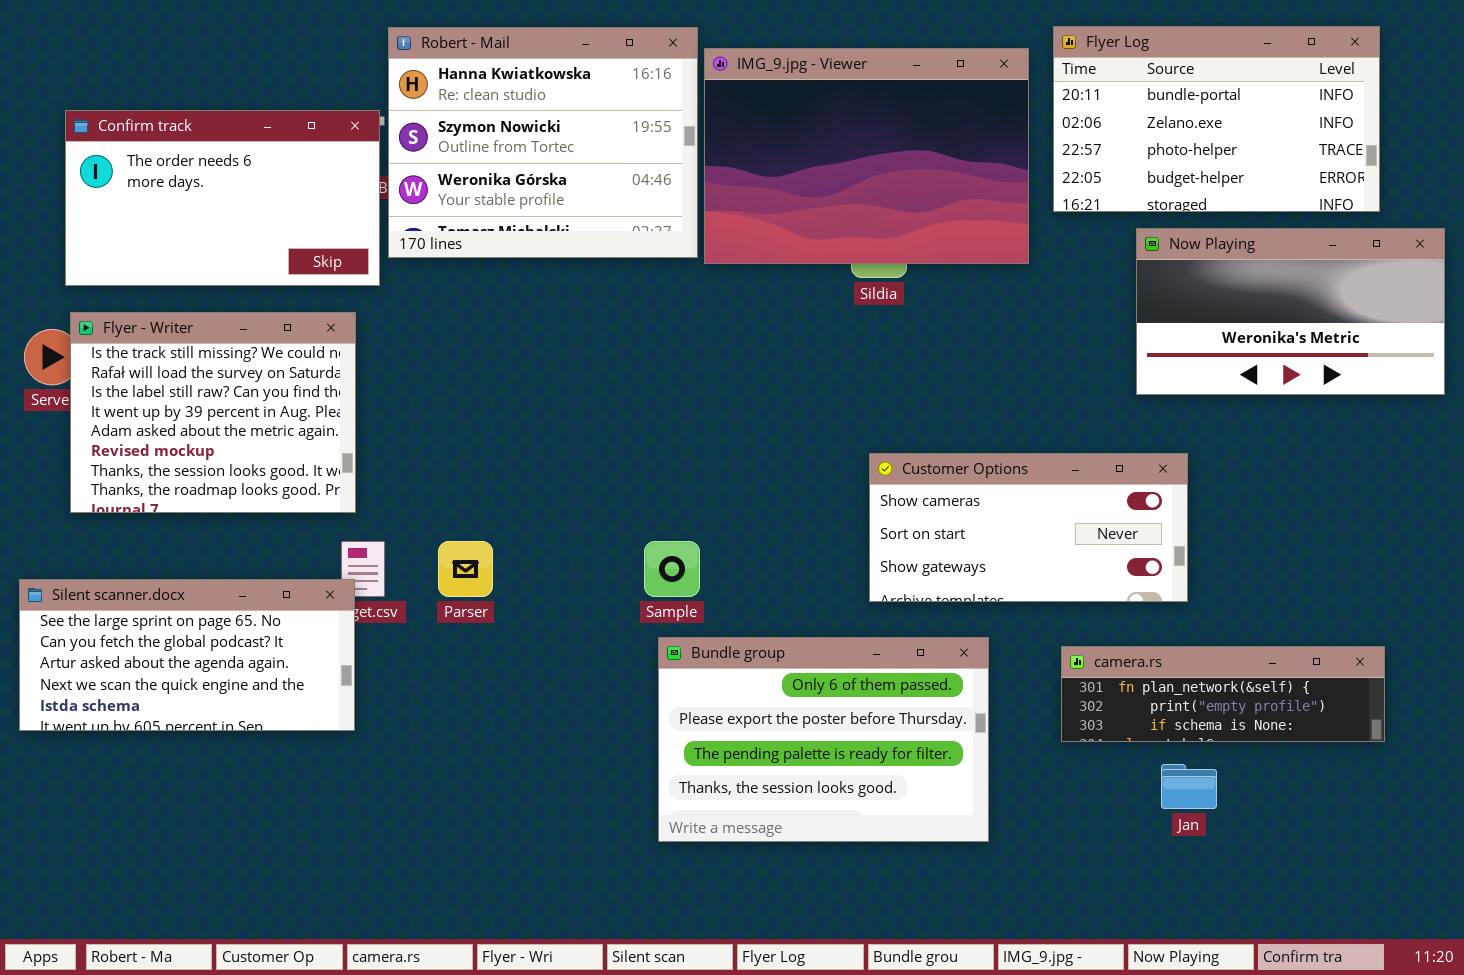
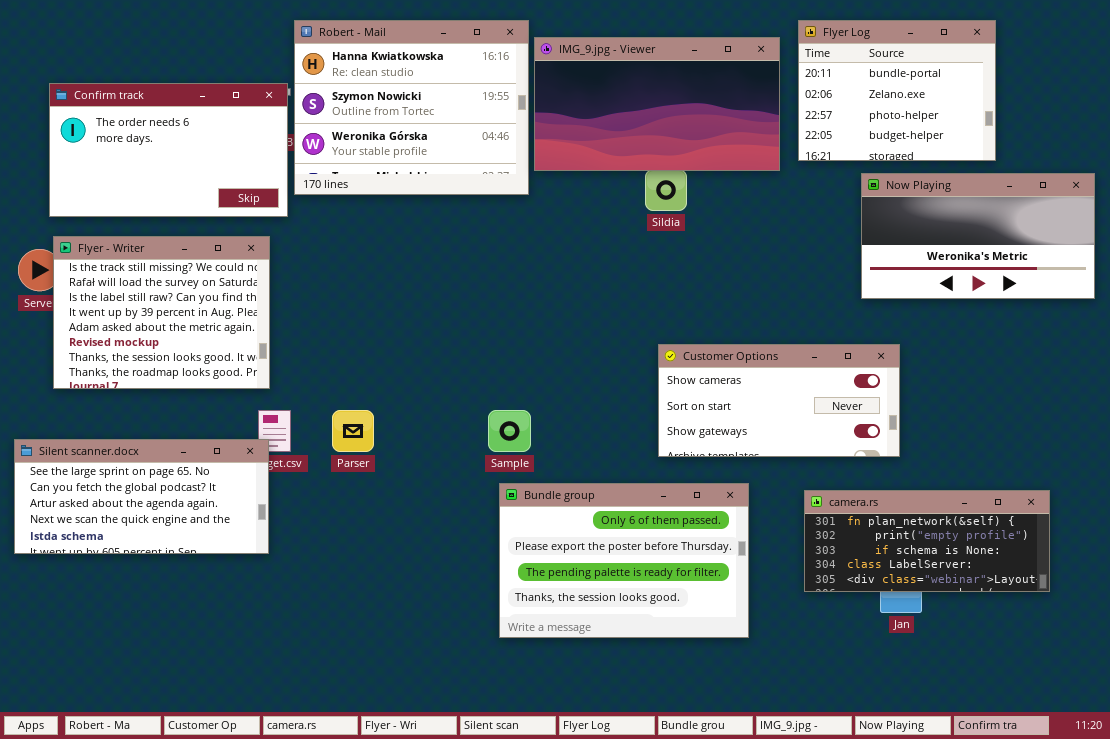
Flyer Log: [1053,26,1380,212] -> [798,20,996,161], resized
IMG_9.jpg - Viewer: [704,48,1029,264] -> [534,37,780,171], resized
camera.rs: [1061,646,1385,742] -> [804,490,1050,592], resized

